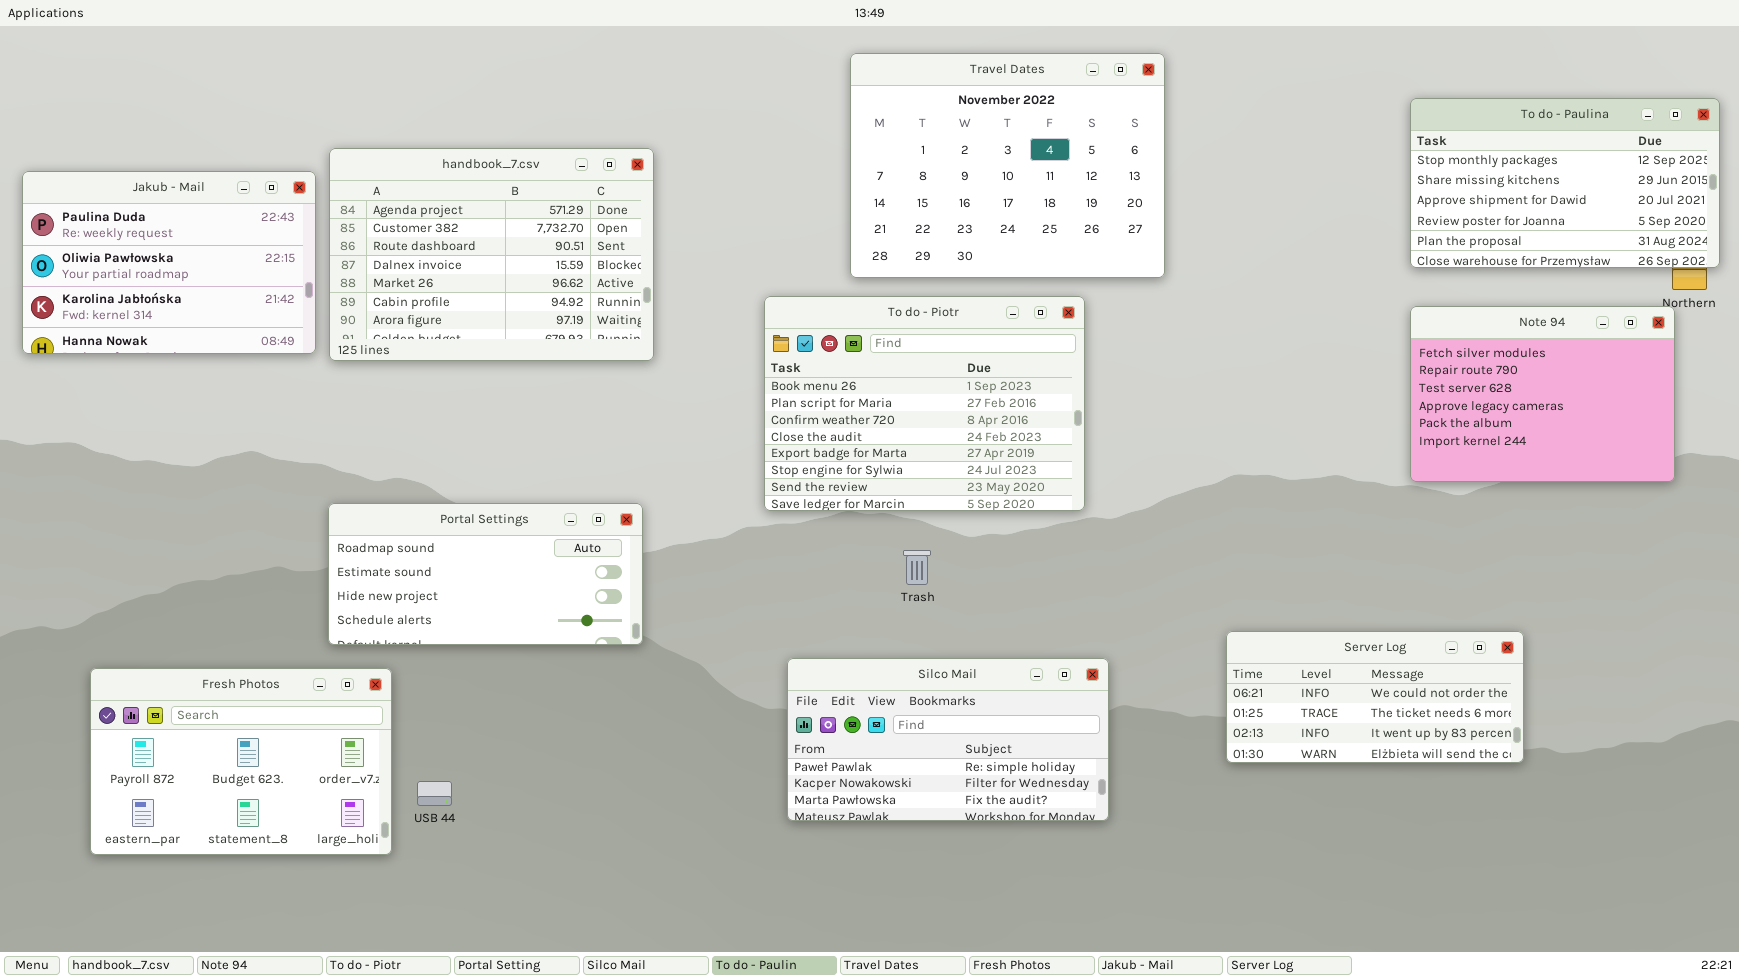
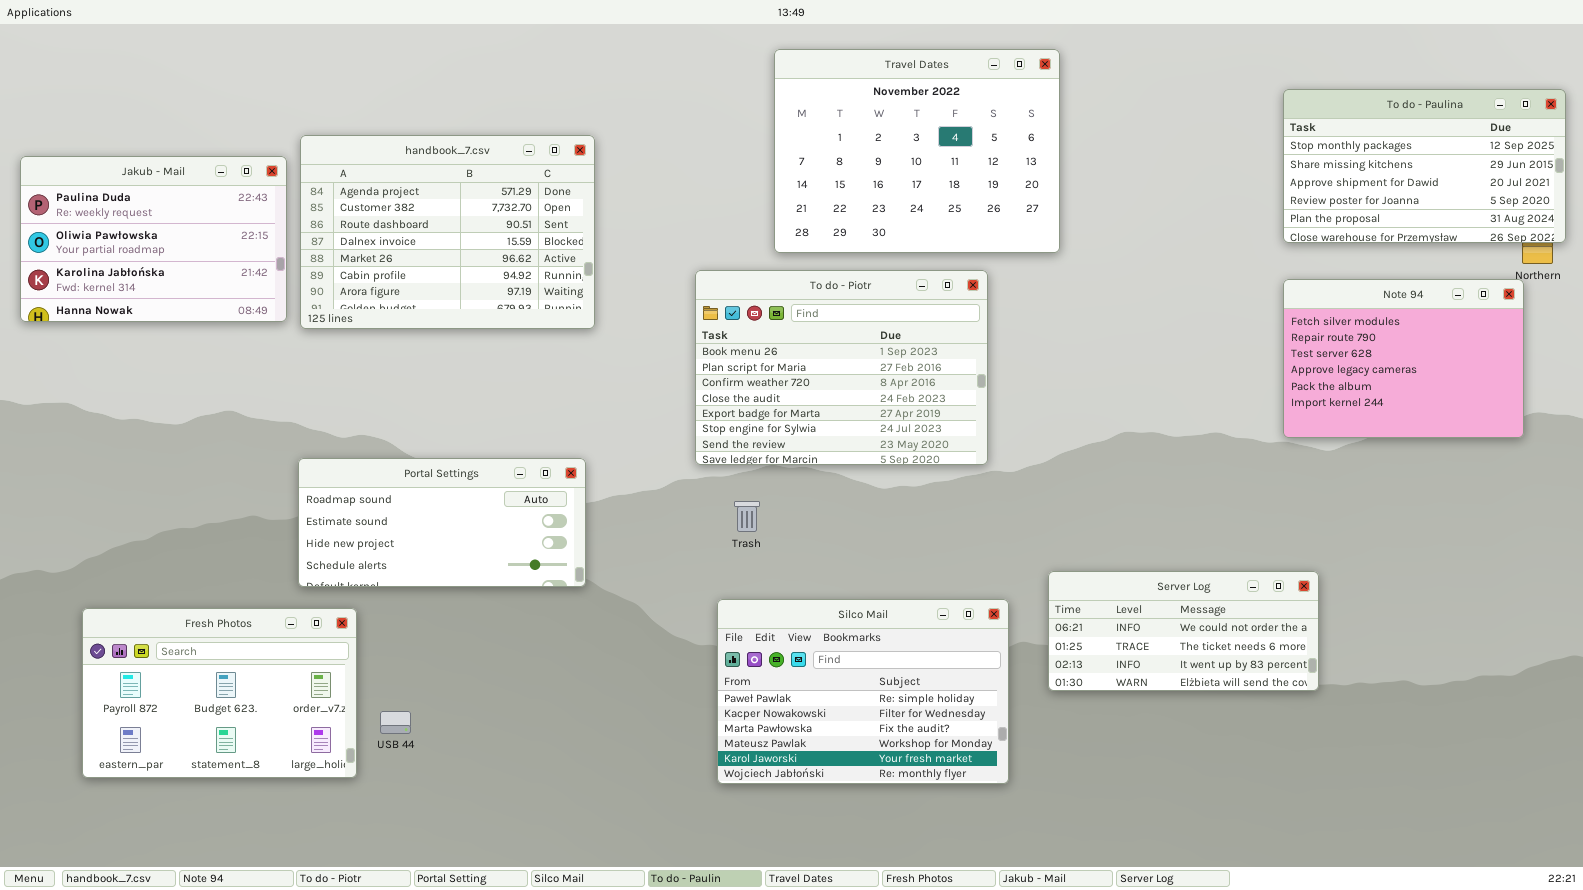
Trash: [903,550,931,585] -> [734,501,760,532], moved
Server Log: [1226,631,1524,763] -> [1048,571,1319,691], moved
Silco Mail: [787,658,1109,821] -> [717,599,1009,784], resized

